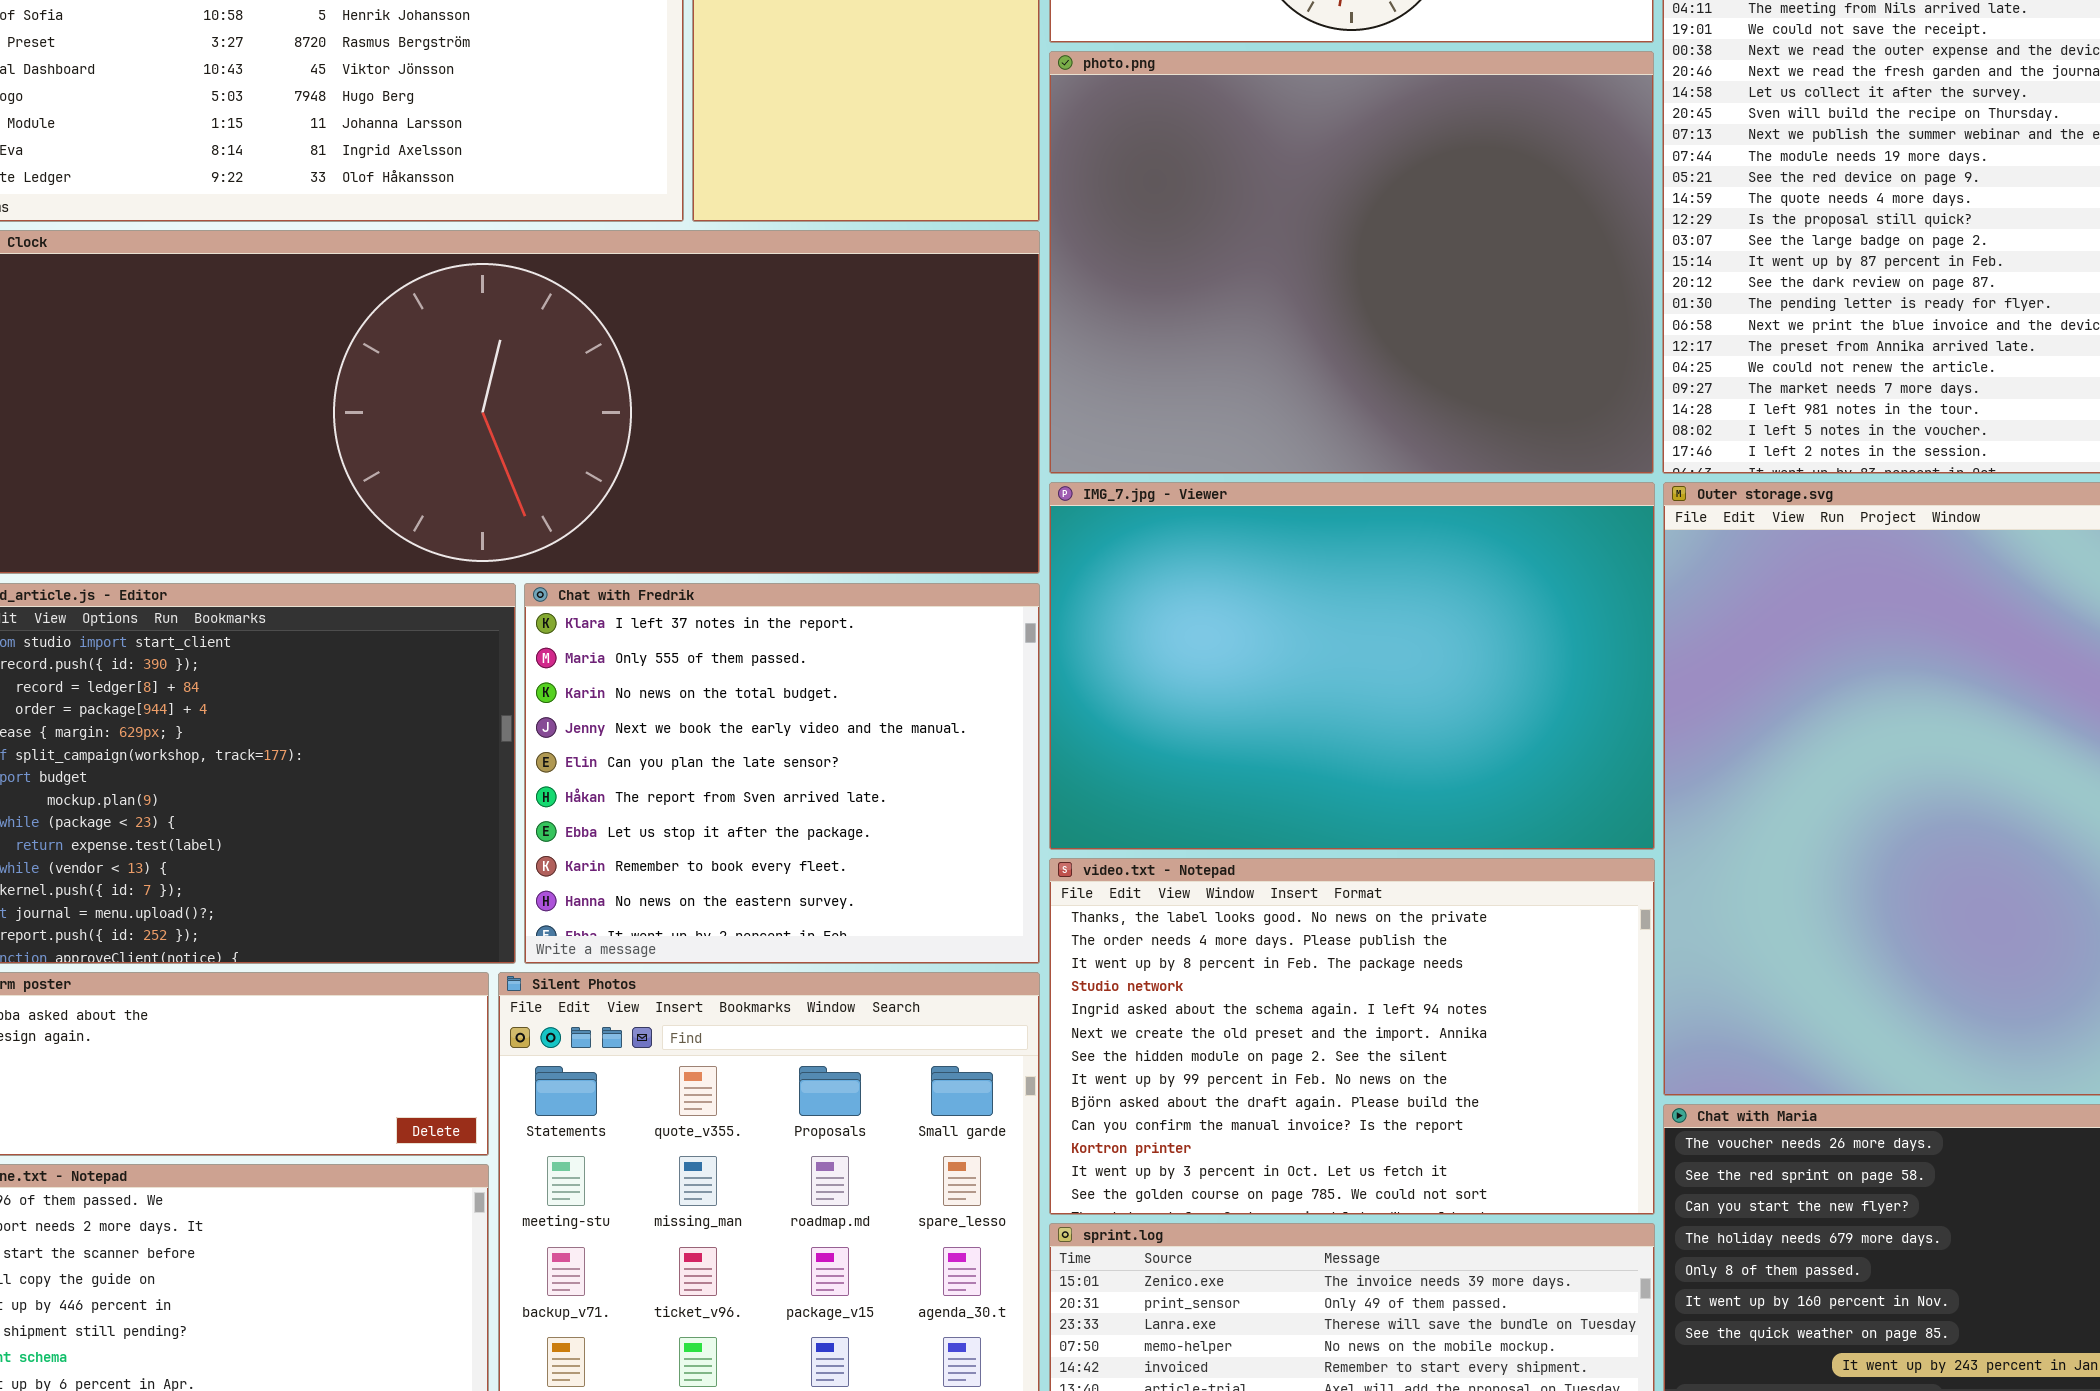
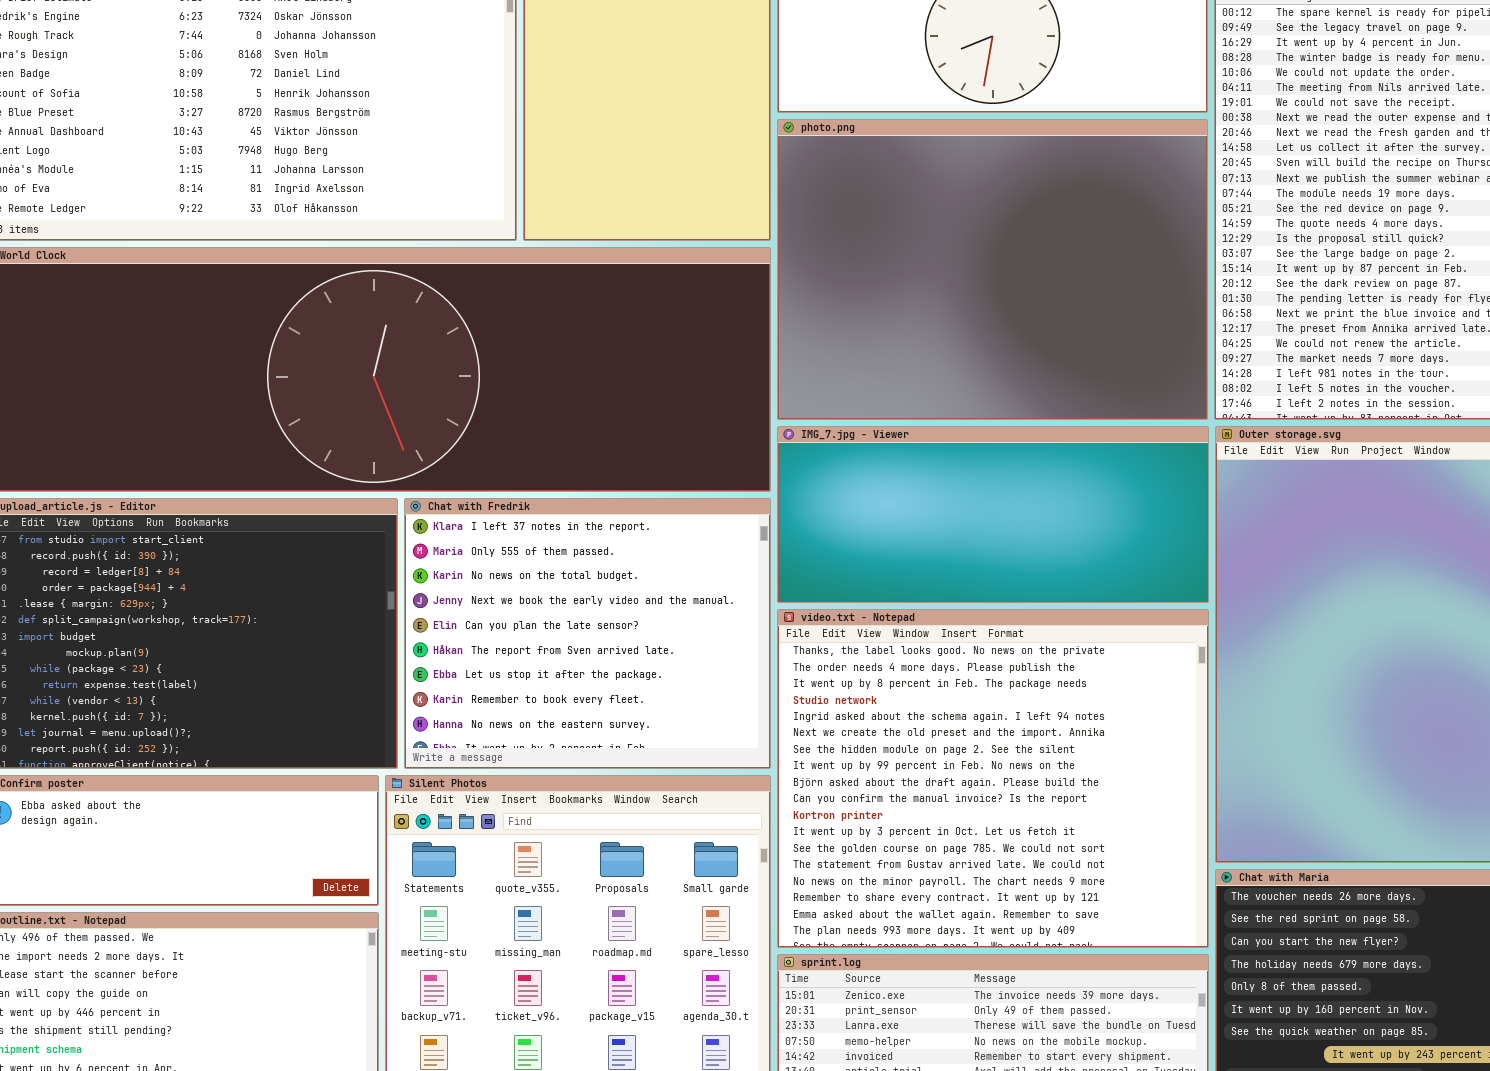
IMG_7.jpg - Viewer: [1049,482,1655,850] -> [777,426,1209,603], resized
video.txt - Notepad: [1049,858,1655,1215] -> [777,609,1209,948], resized

